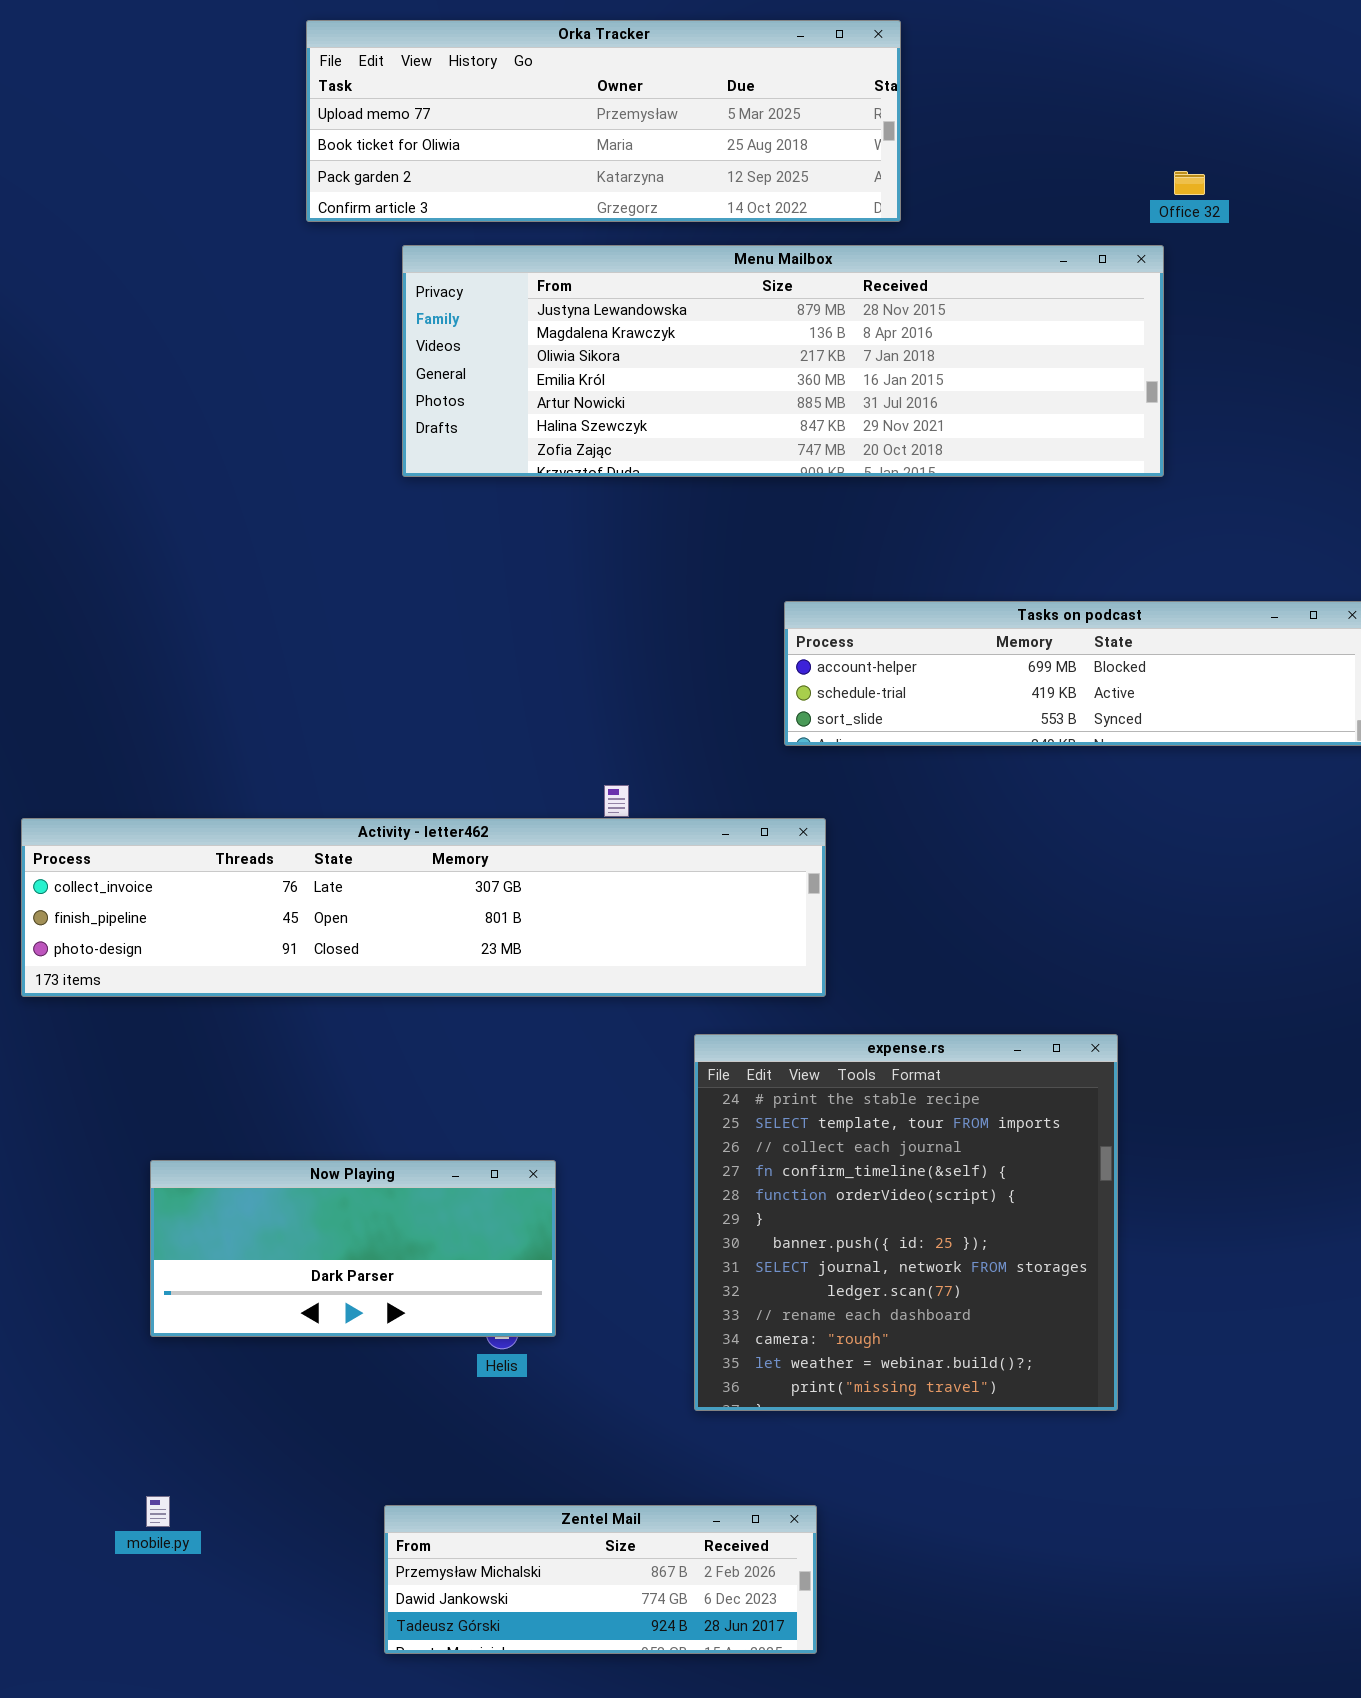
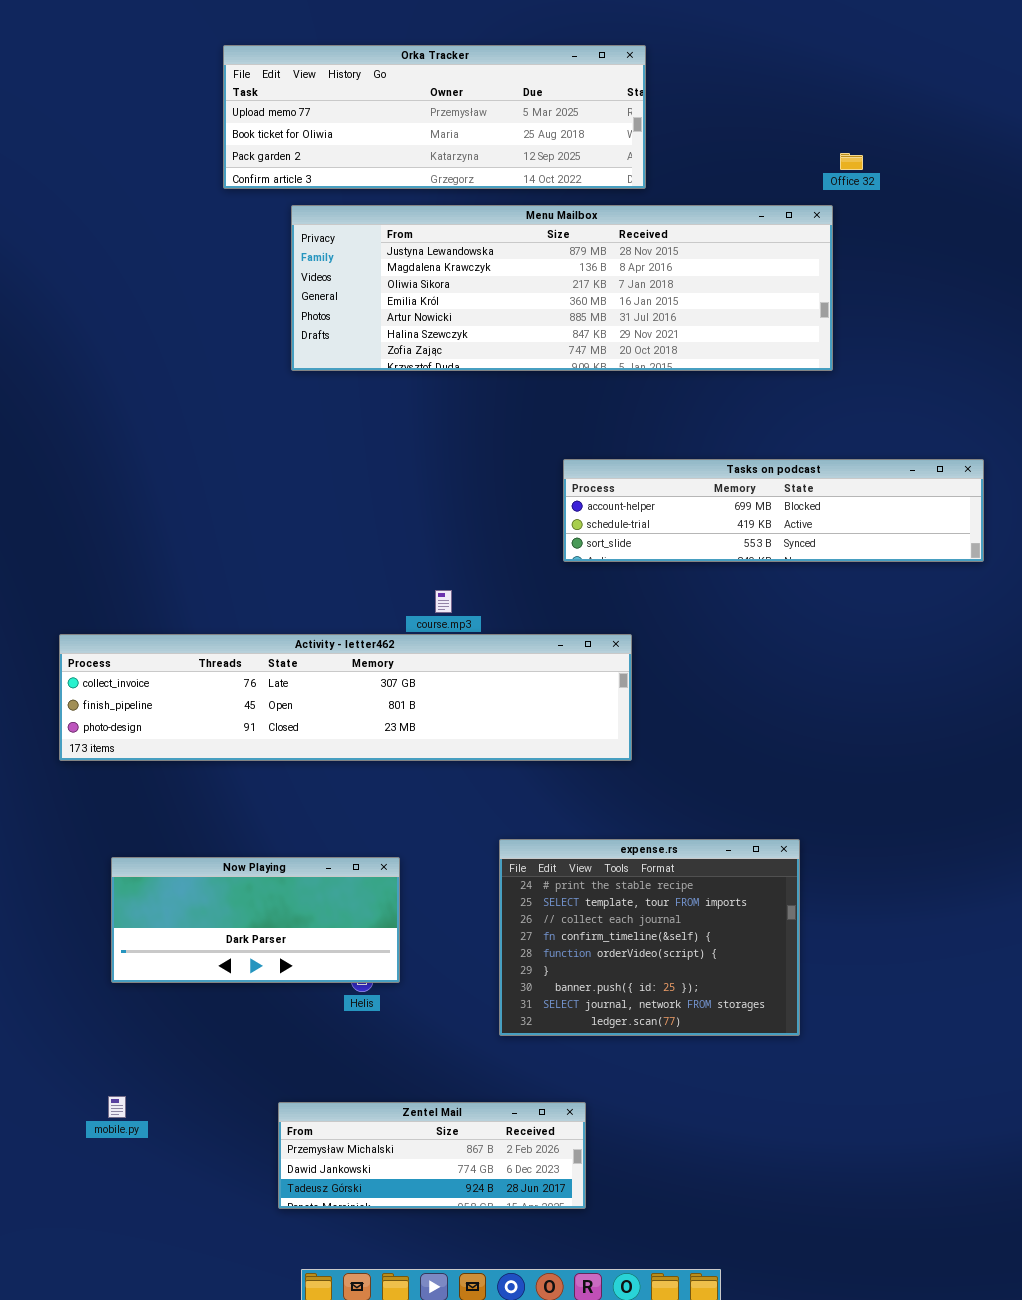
Activity - letter462: [21,818,826,997] -> [59,634,632,761], moved
expense.rs: [694,1034,1118,1411] -> [499,839,800,1036], resized

